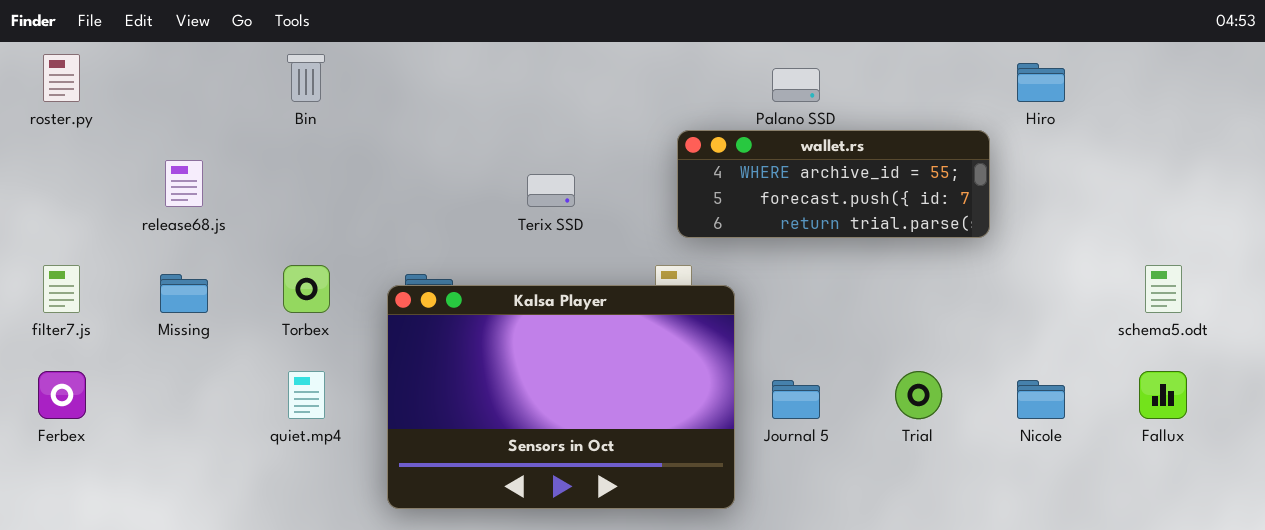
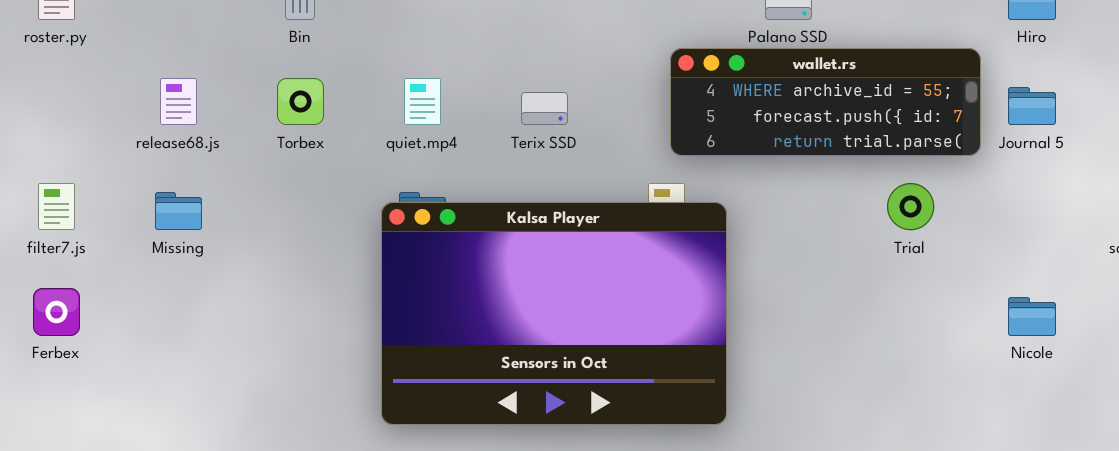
Torbex: [283,265,330,313] -> [277,78,324,125], moved
quiet.mp4: [288,371,325,419] -> [404,78,441,125], moved
Trial: [895,371,942,419] -> [887,183,934,230], moved
Journal 5: [772,380,820,419] -> [1008,87,1056,125], moved

